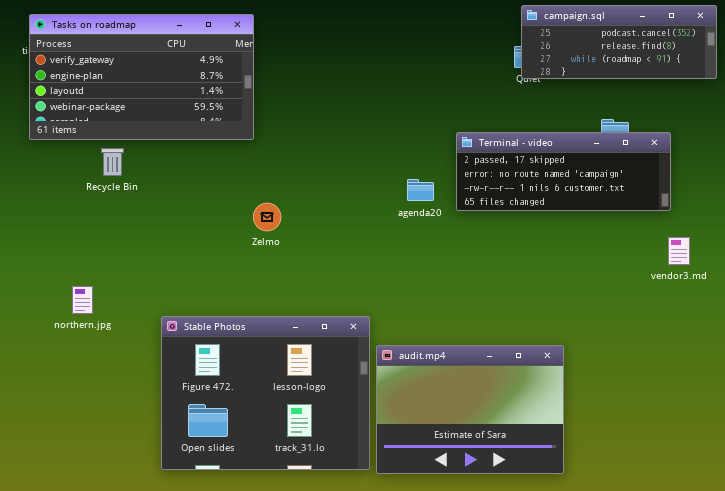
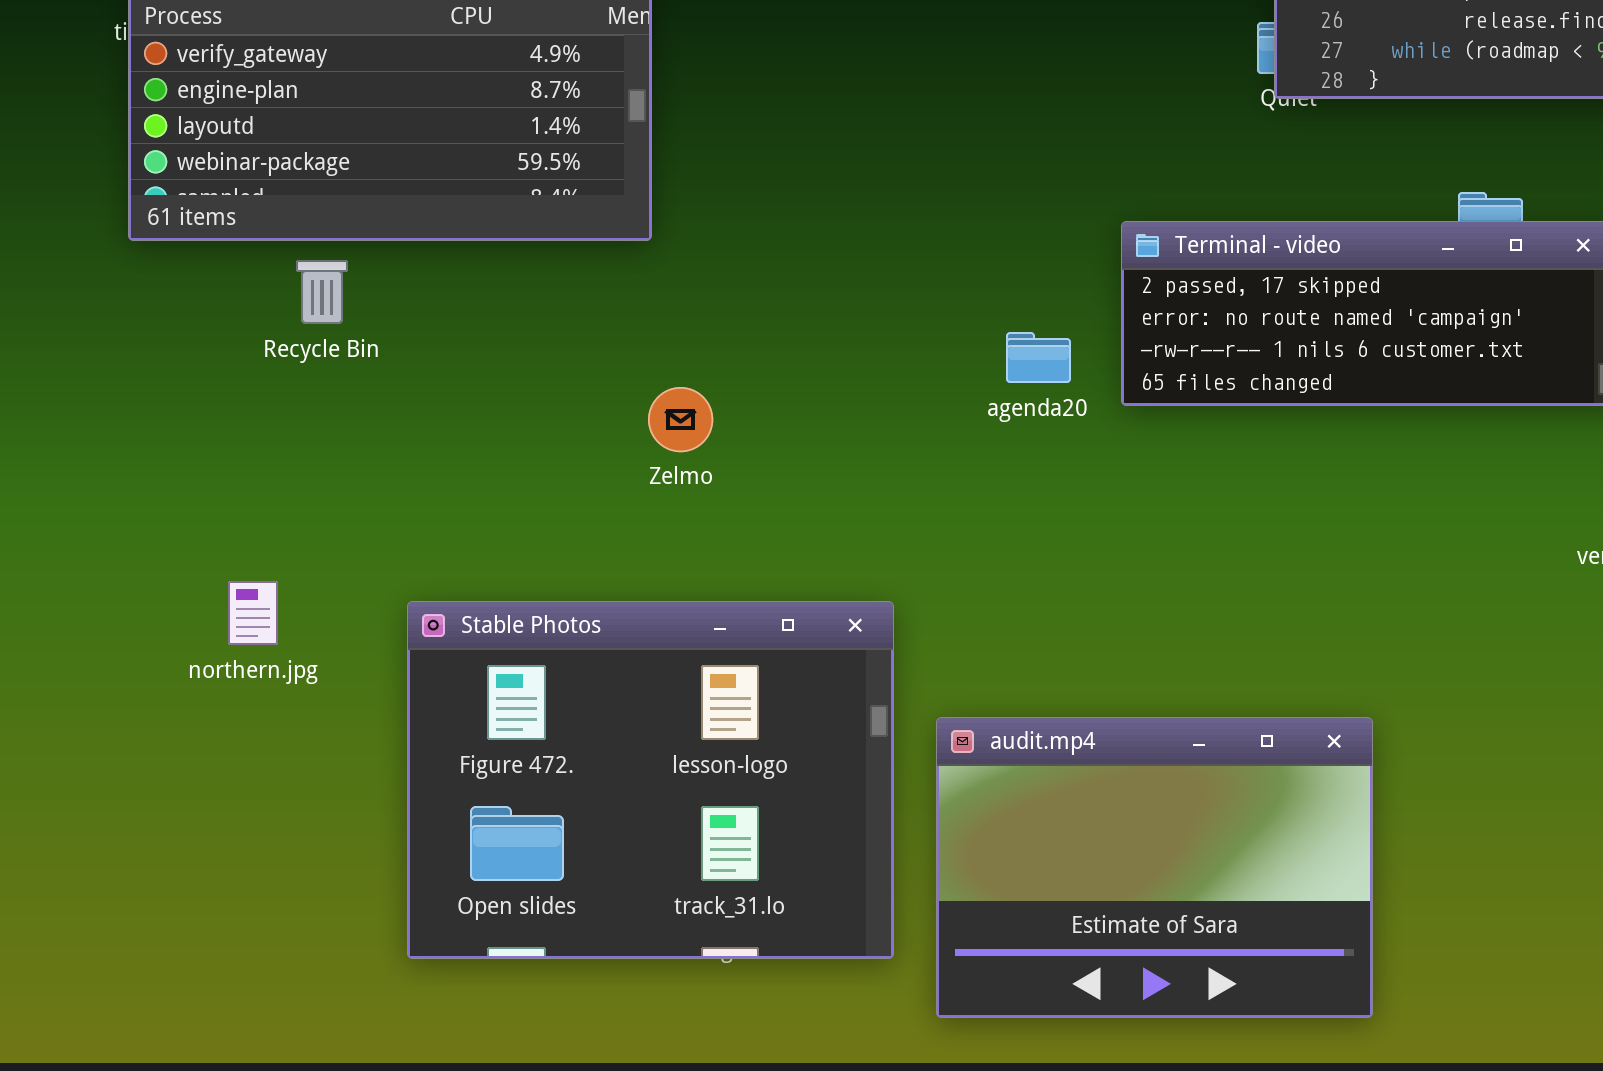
Stable Photos: [161,316,370,470] -> [407,601,894,959], moved

